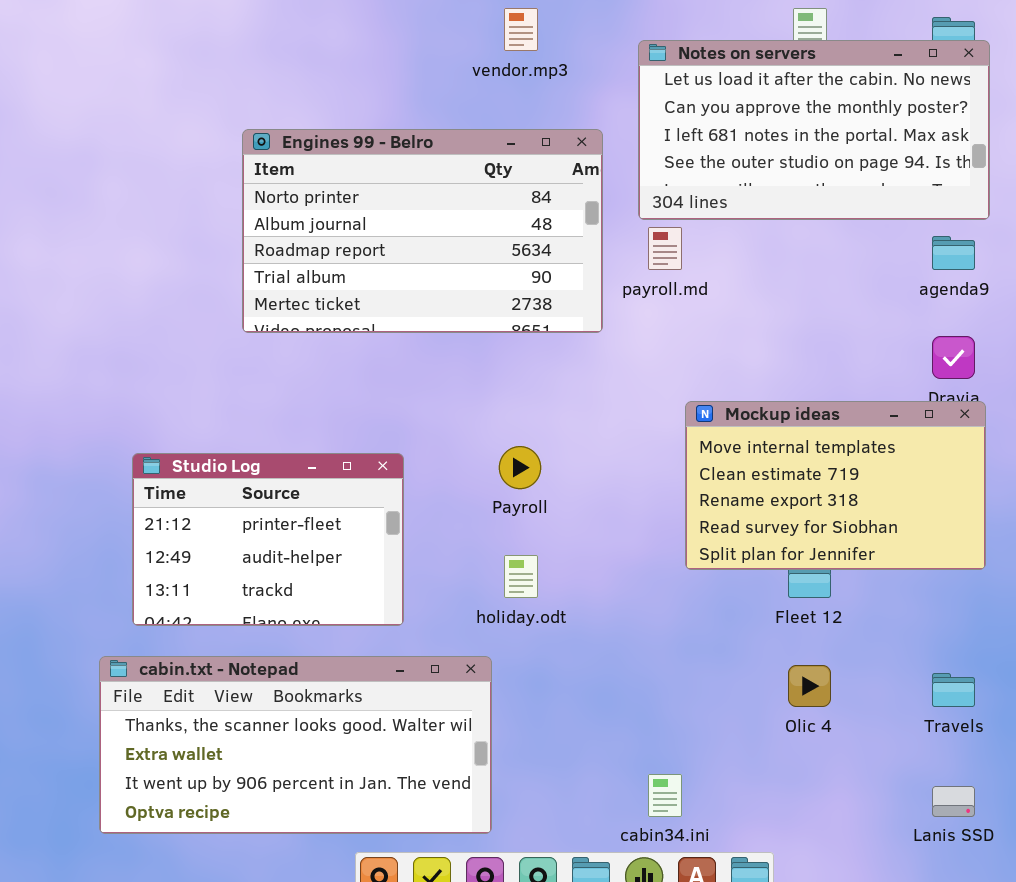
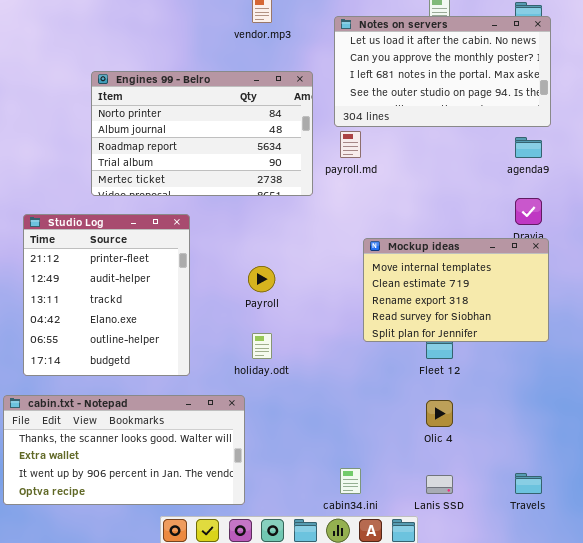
Studio Log: [132,453,404,626] -> [23,214,190,376], resized
Travels: [932,673,975,707] -> [515,473,542,494], moved
Lanis SSD: [932,786,975,817] -> [426,475,453,494], moved

